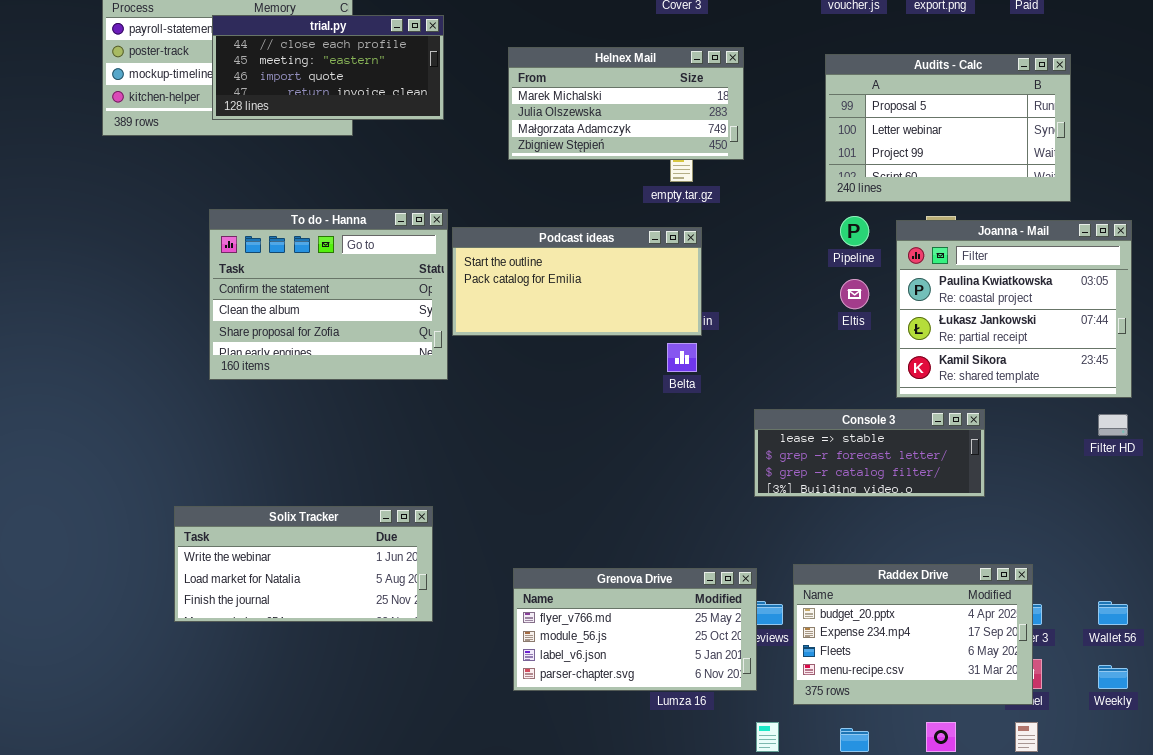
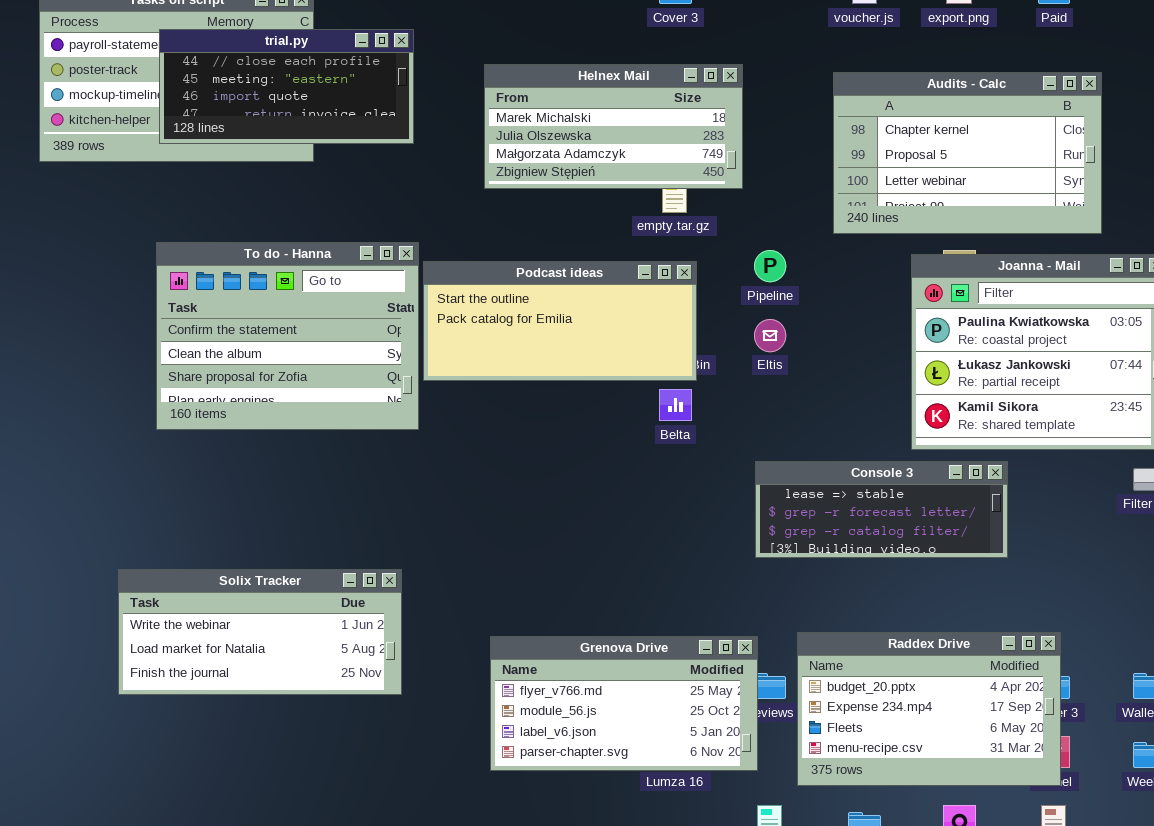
Audits - Calc: [825,54,1071,202] -> [833,72,1102,234], scrolled up 1 row
Pipeline: [840,216,869,246] -> [754,250,786,282], moved
Eltis: [840,279,869,309] -> [754,319,786,352], moved

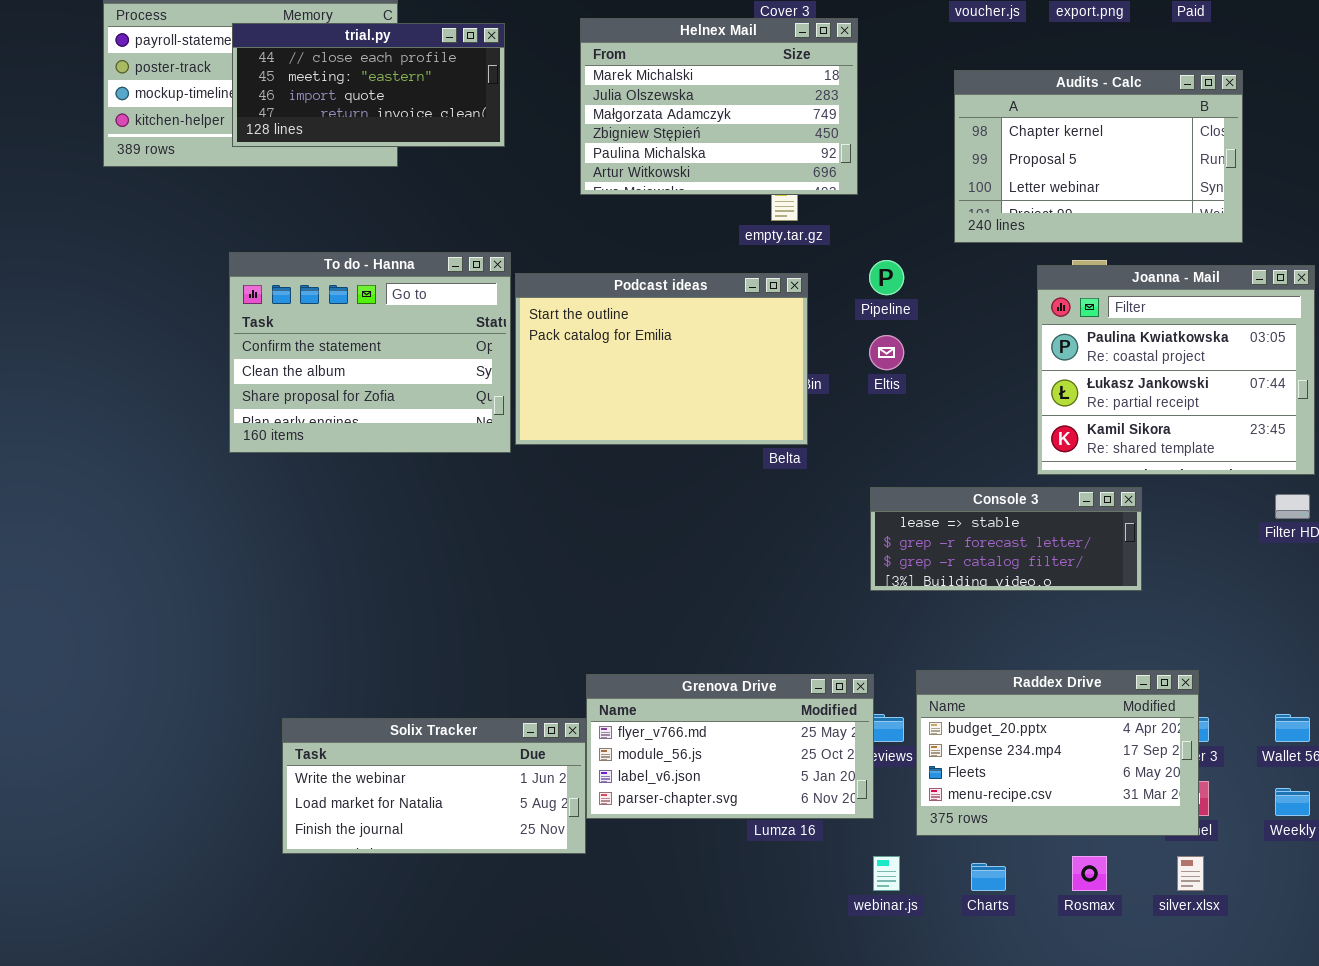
Helnex Mail: [484,64,743,189] -> [580,18,858,195], resized
Podcast ideas: [423,261,697,381] -> [515,273,808,445], resized
Solix Tracker: [118,569,402,695] -> [282,718,586,854], moved

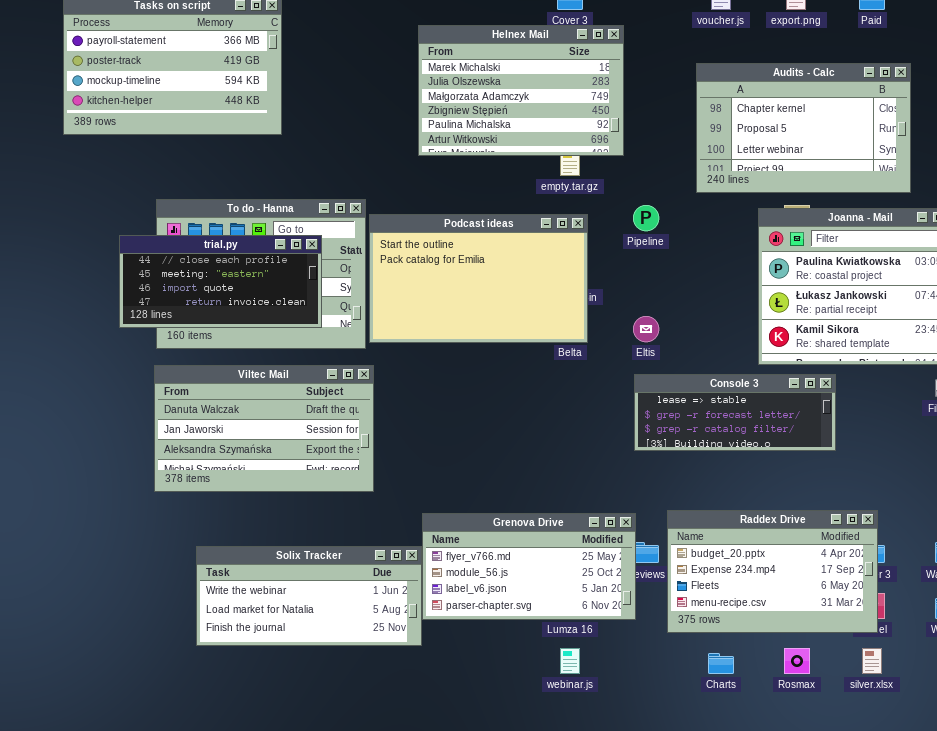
trial.py: [232,23,505,147] -> [119,235,322,328], moved
Eltis: [869,335,904,370] -> [633,316,659,342], moved
Viltec Mail: none -> [154,365,374,492], opened
webinar.js: [873,856,900,891] -> [560,648,580,674], moved

